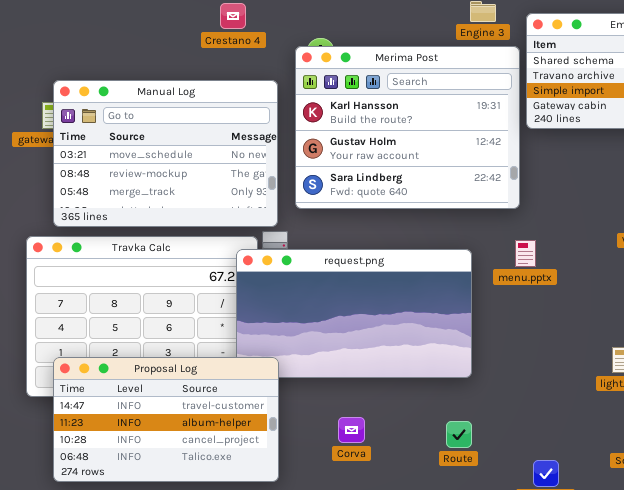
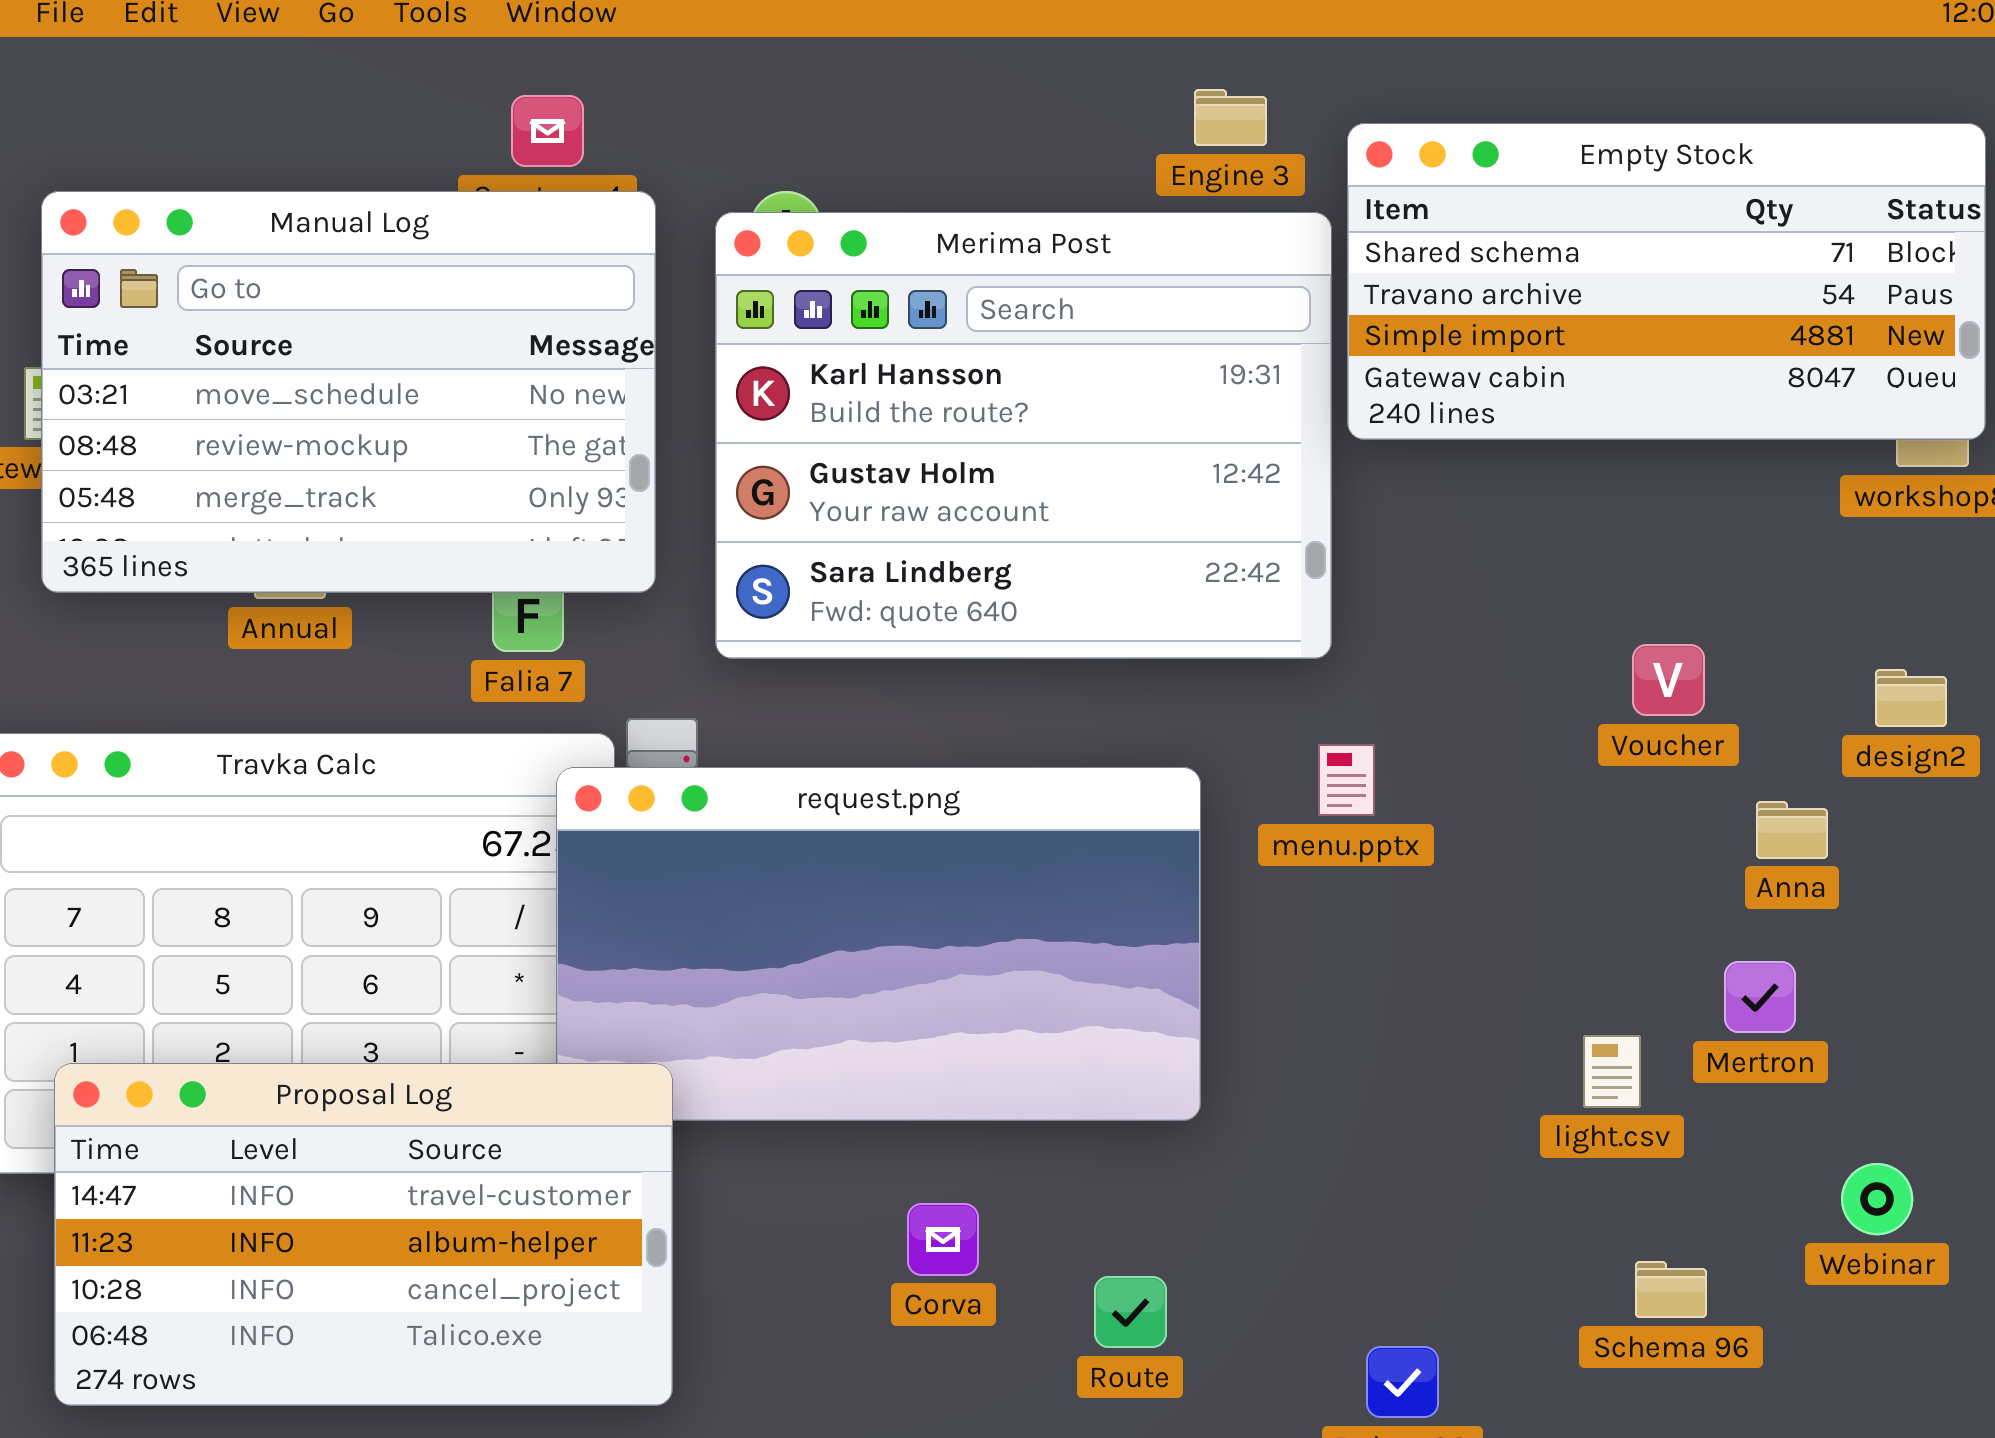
Manual Log: [53,80,278,227] -> [41,191,656,593], moved
Corva: [338,417,365,443] -> [907,1203,979,1276], moved
Route: [446,421,472,448] -> [1094,1276,1167,1348], moved

